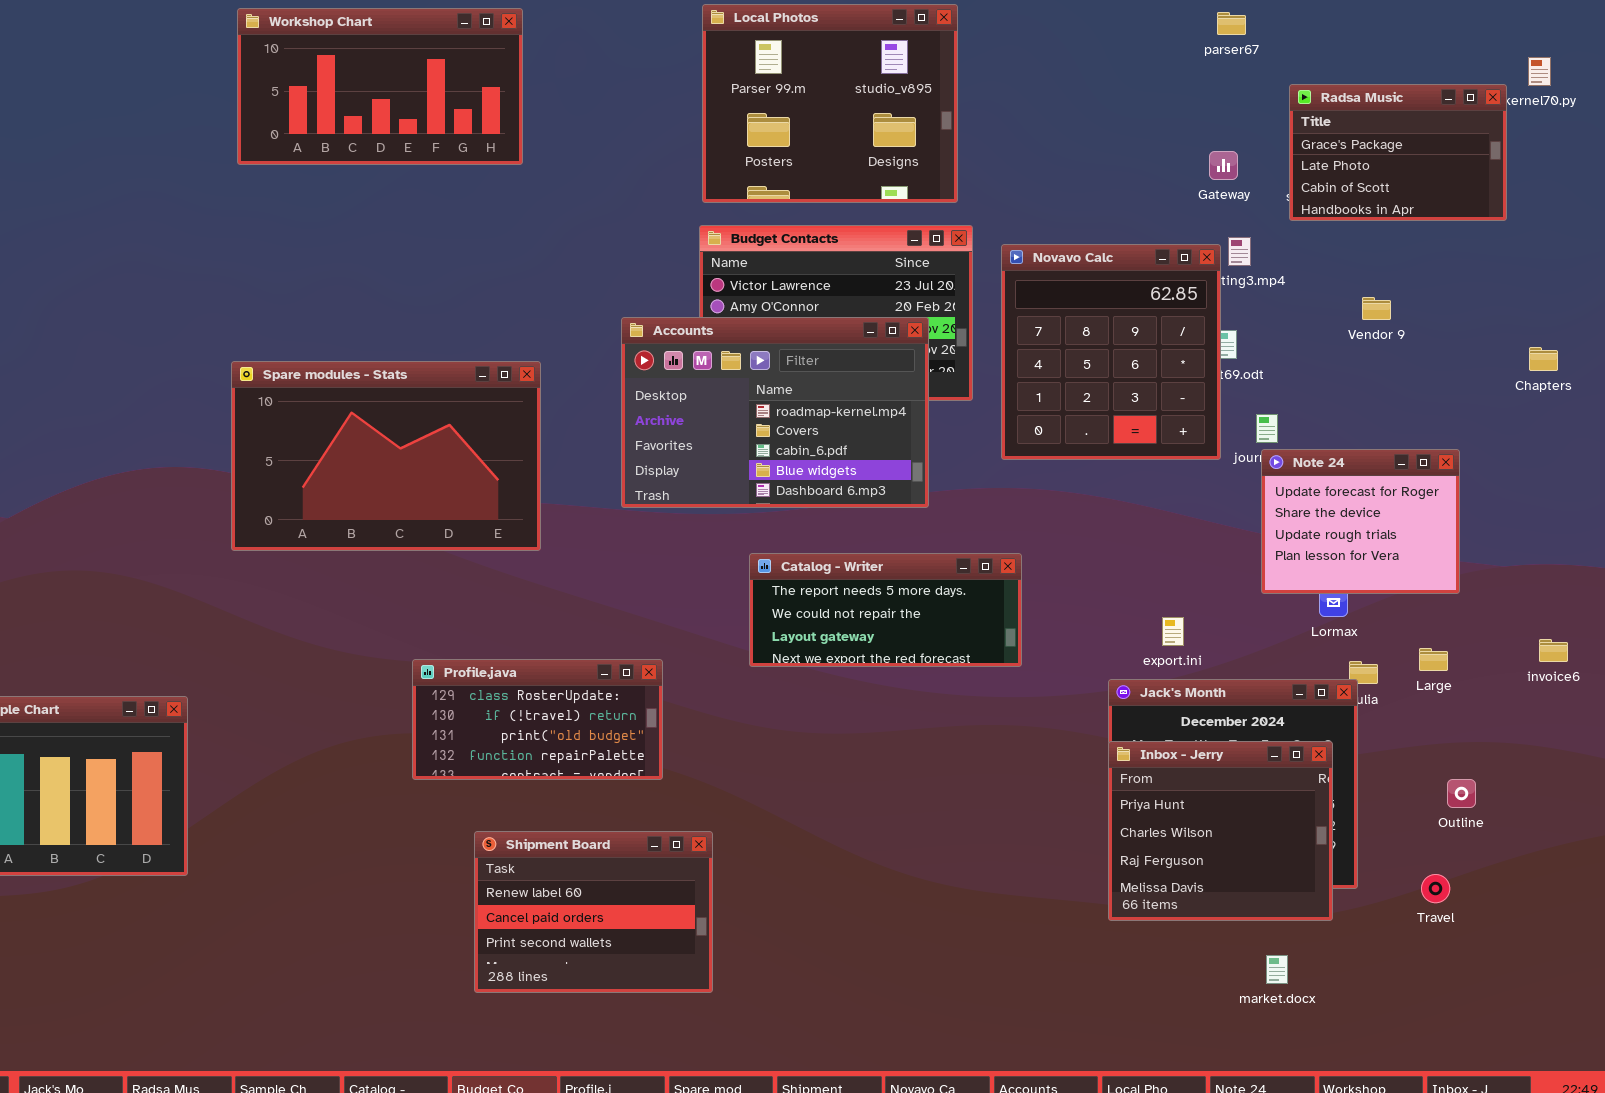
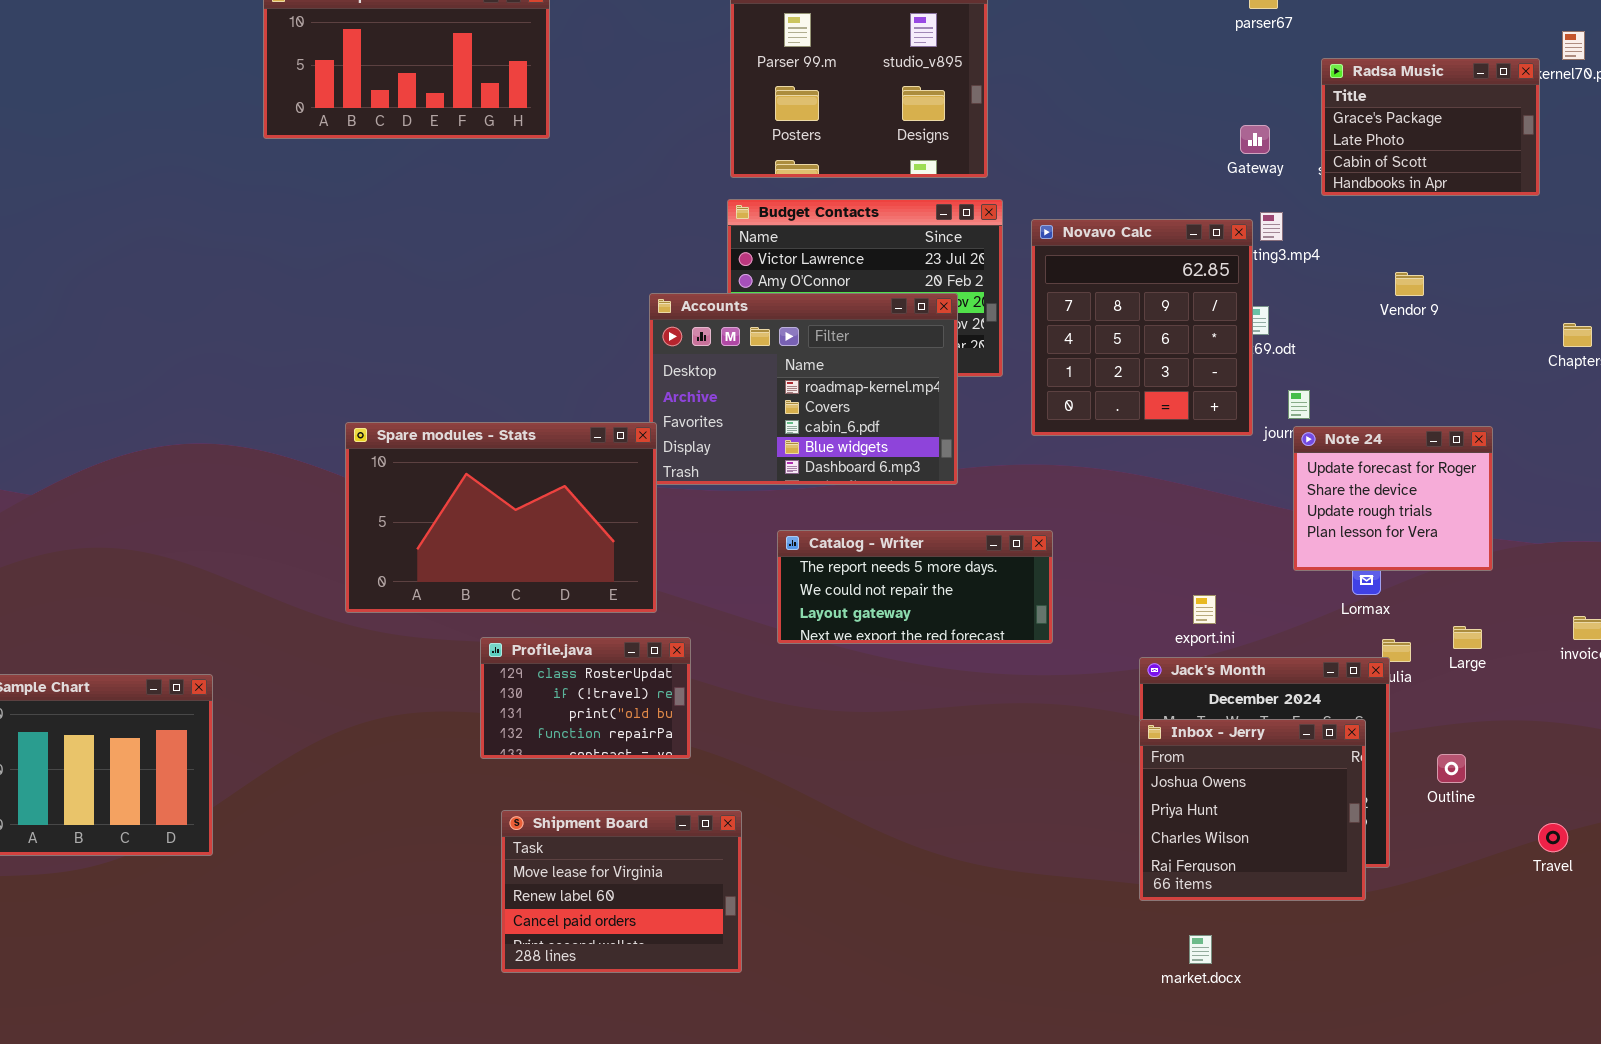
Spare modules - Stats: [231,361,541,551] -> [345,422,657,613], moved
Profile.java: [412,659,663,780] -> [480,637,691,759], resized
Inbox - Jerry: [1108,741,1333,921] -> [1139,719,1366,901], scrolled up 1 row
Outline: [1447,779,1476,808] -> [1437,754,1466,783], moved
Shipment Board: [474,831,713,993] -> [501,810,742,973], scrolled up 1 row
Travel: [1421,874,1450,903] -> [1538,823,1568,852], moved
market.docx: [1266,955,1288,984] -> [1189,935,1212,964], moved

